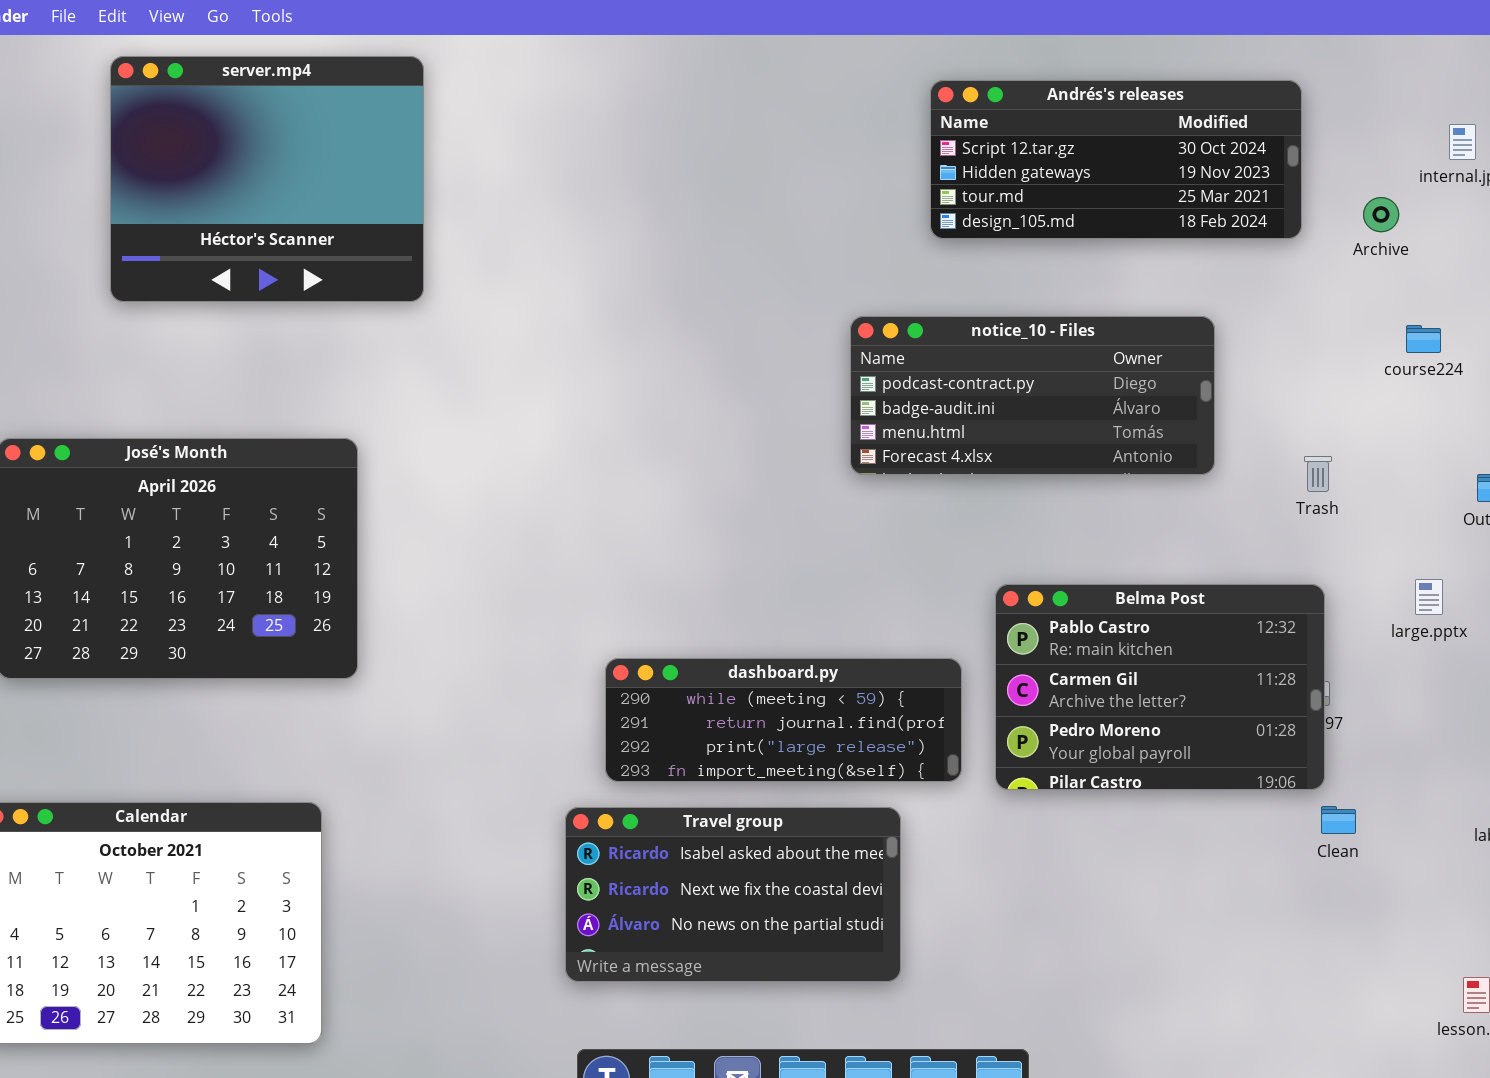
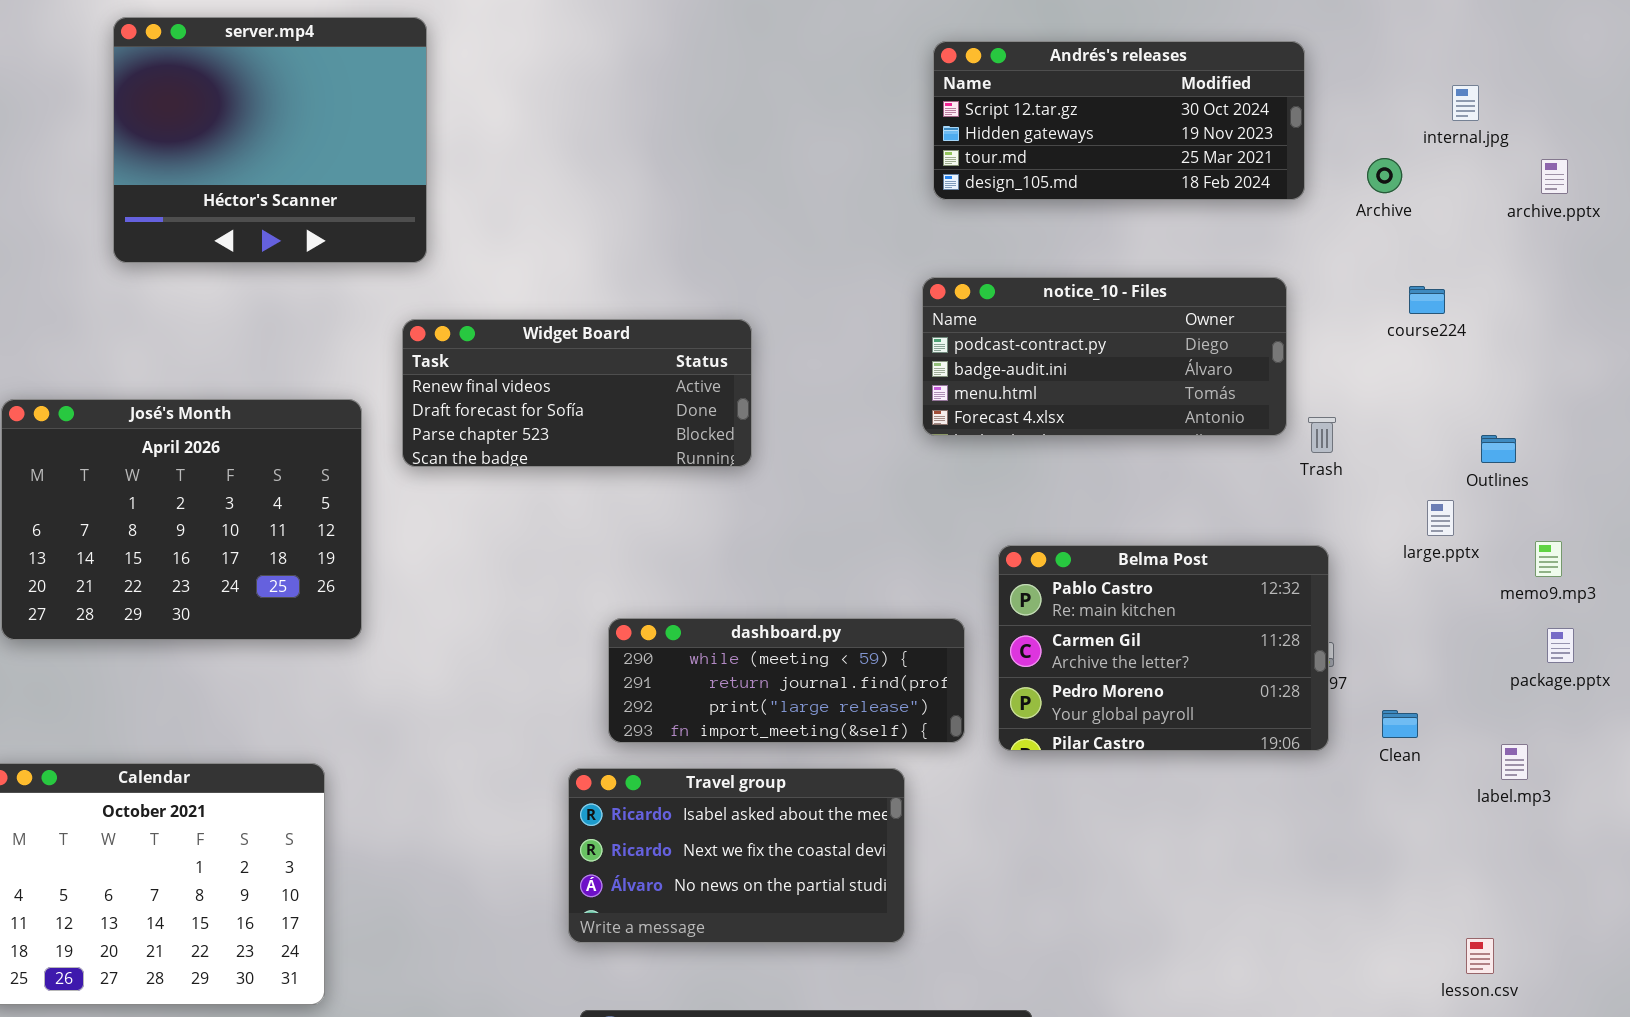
notice_10 - Files: [850,316,1215,475] -> [922,277,1287,436], moved
Widget Board: none -> [402,319,752,467], opened
large.pptx: [1415,579,1443,615] -> [1427,500,1454,536], moved
Clean: [1321,806,1356,834] -> [1382,710,1418,738], moved

